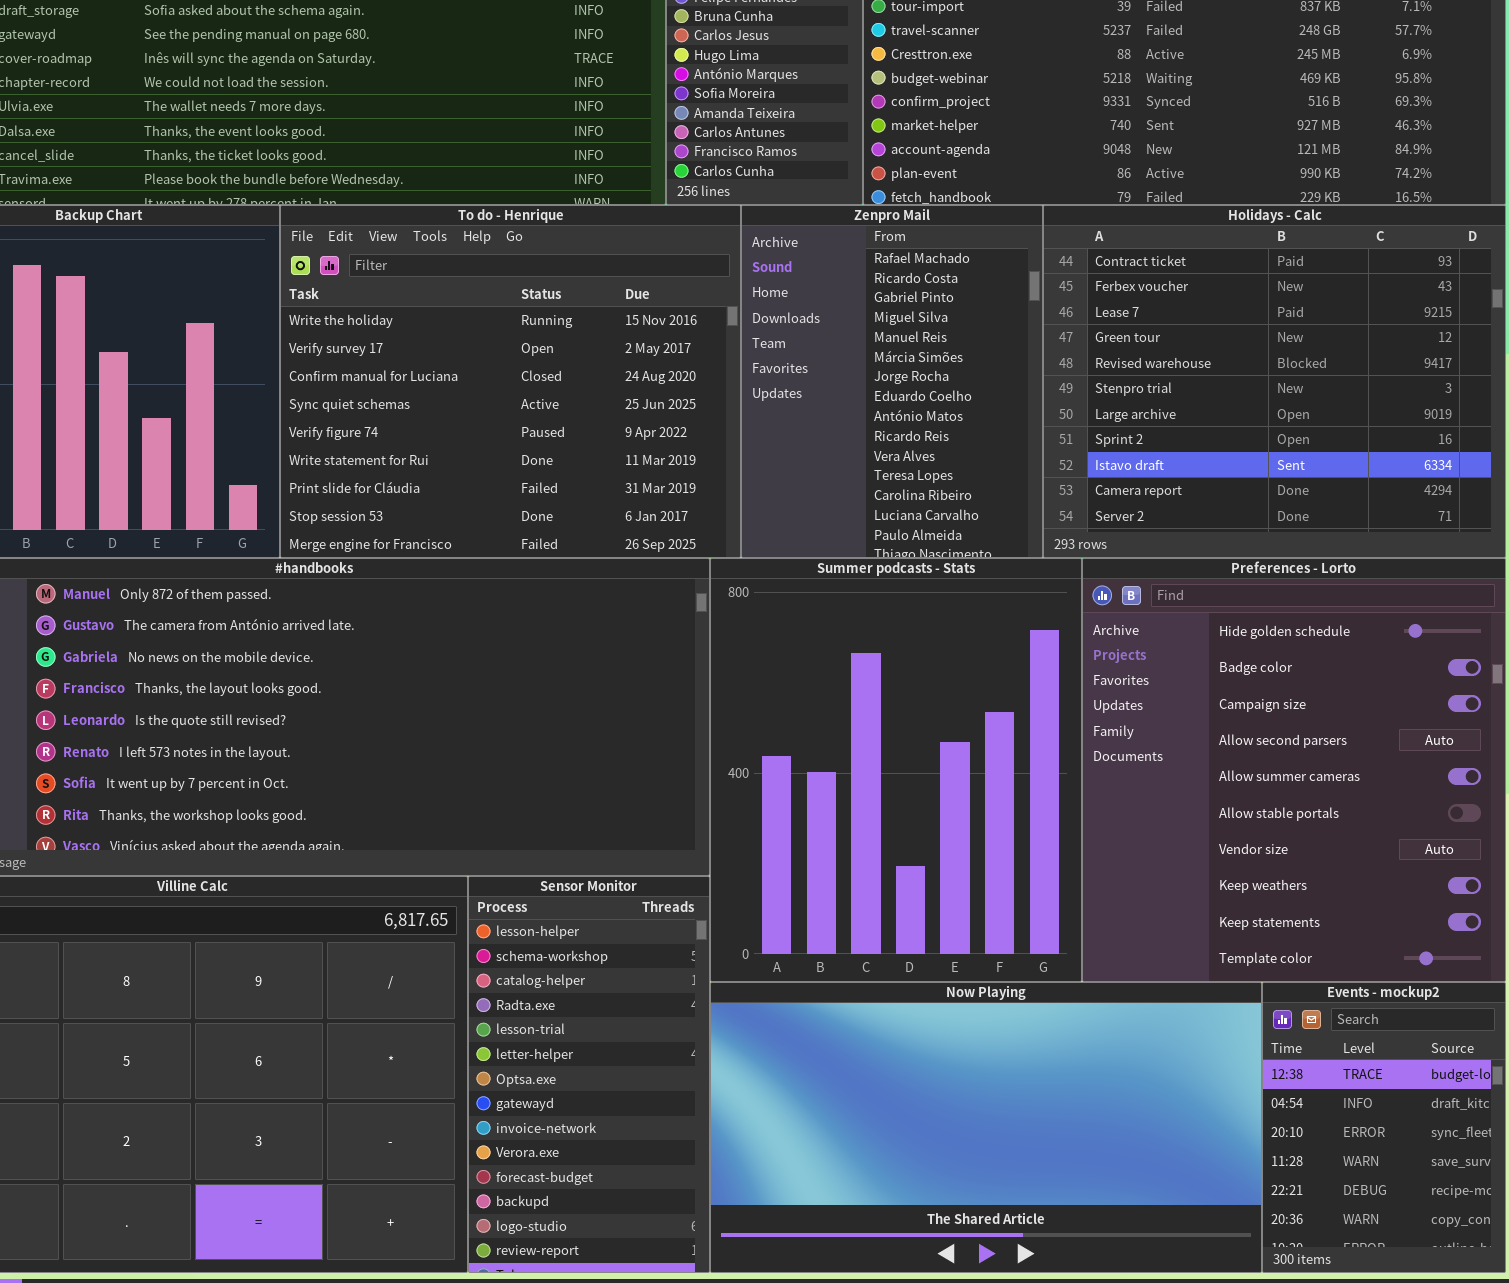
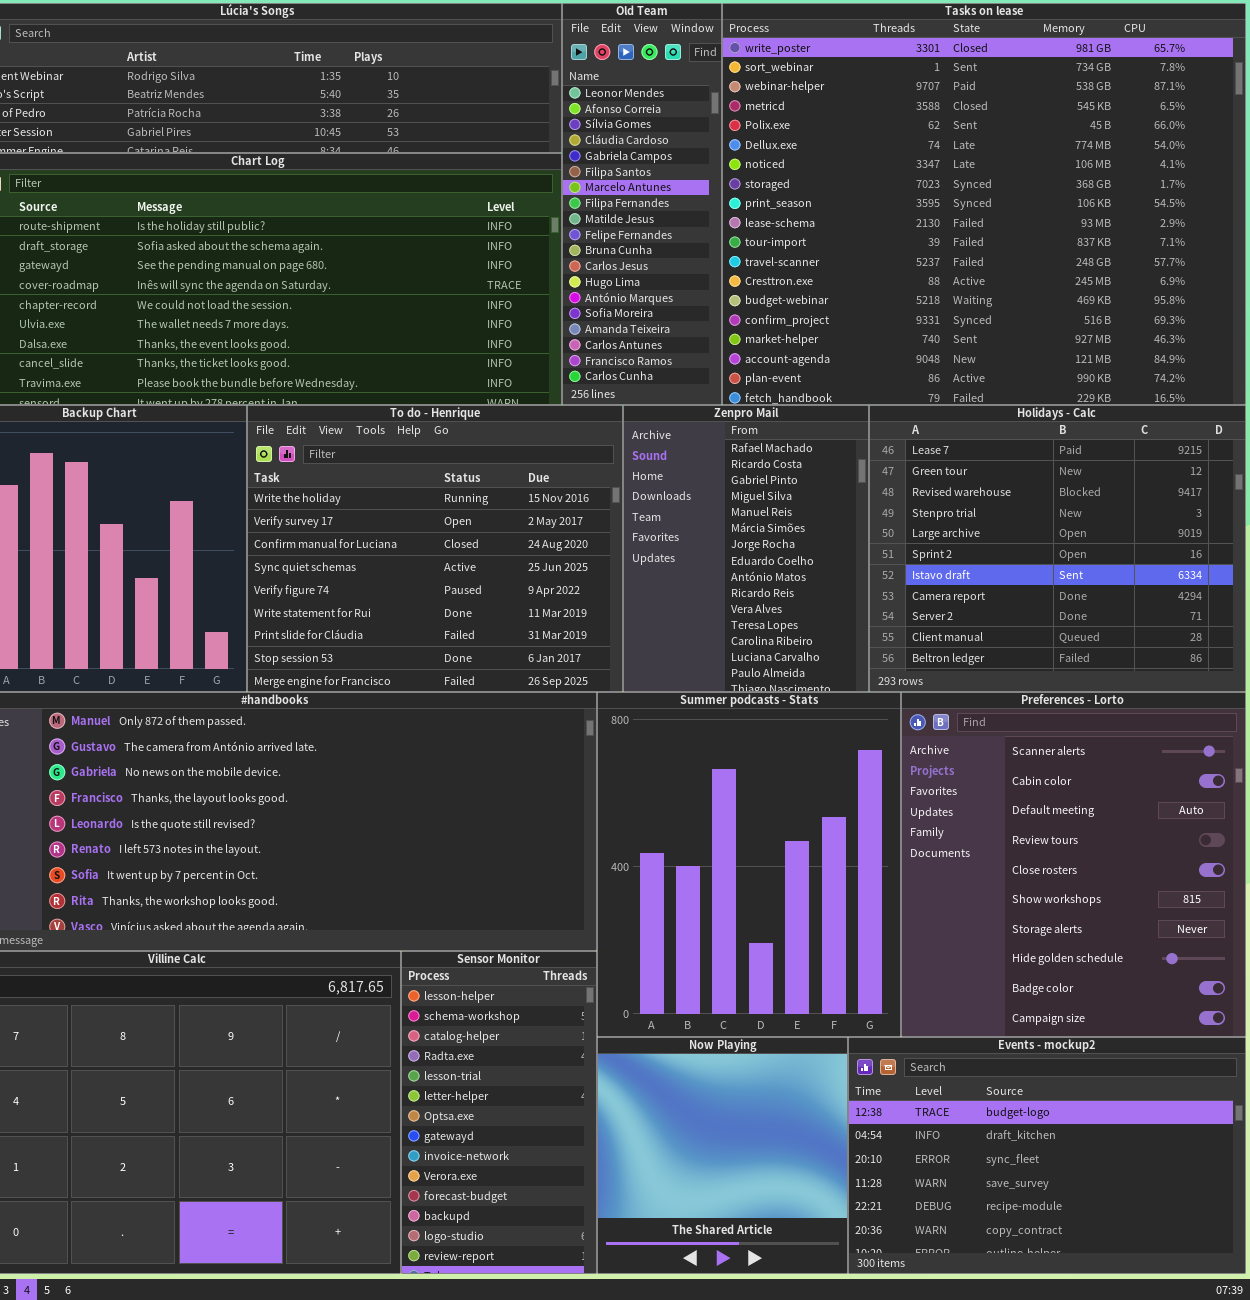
Holidays - Calc: [1043,205,1506,558] -> [869,405,1246,692], scrolled down 2 rows
Preferences - Lorto: [1082,558,1506,982] -> [901,692,1246,1037], scrolled up 7 rows
Now Playing: [710,982,1262,1273] -> [597,1037,848,1274], resized
Events - mockup2: [1262,982,1506,1273] -> [848,1037,1246,1274], resized

